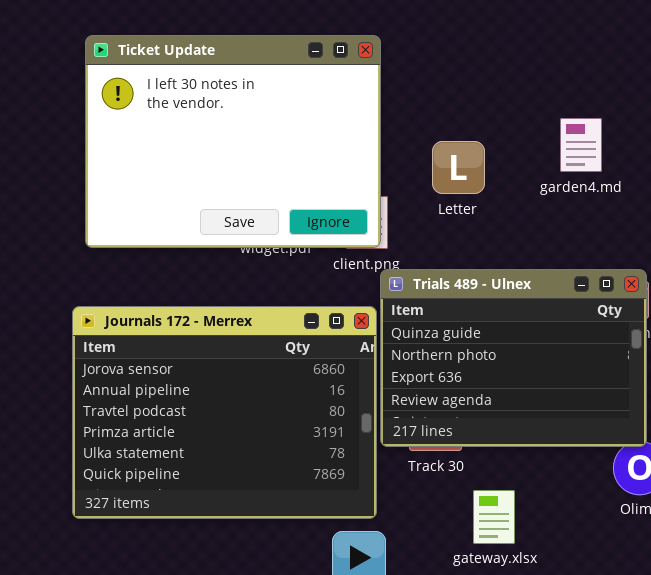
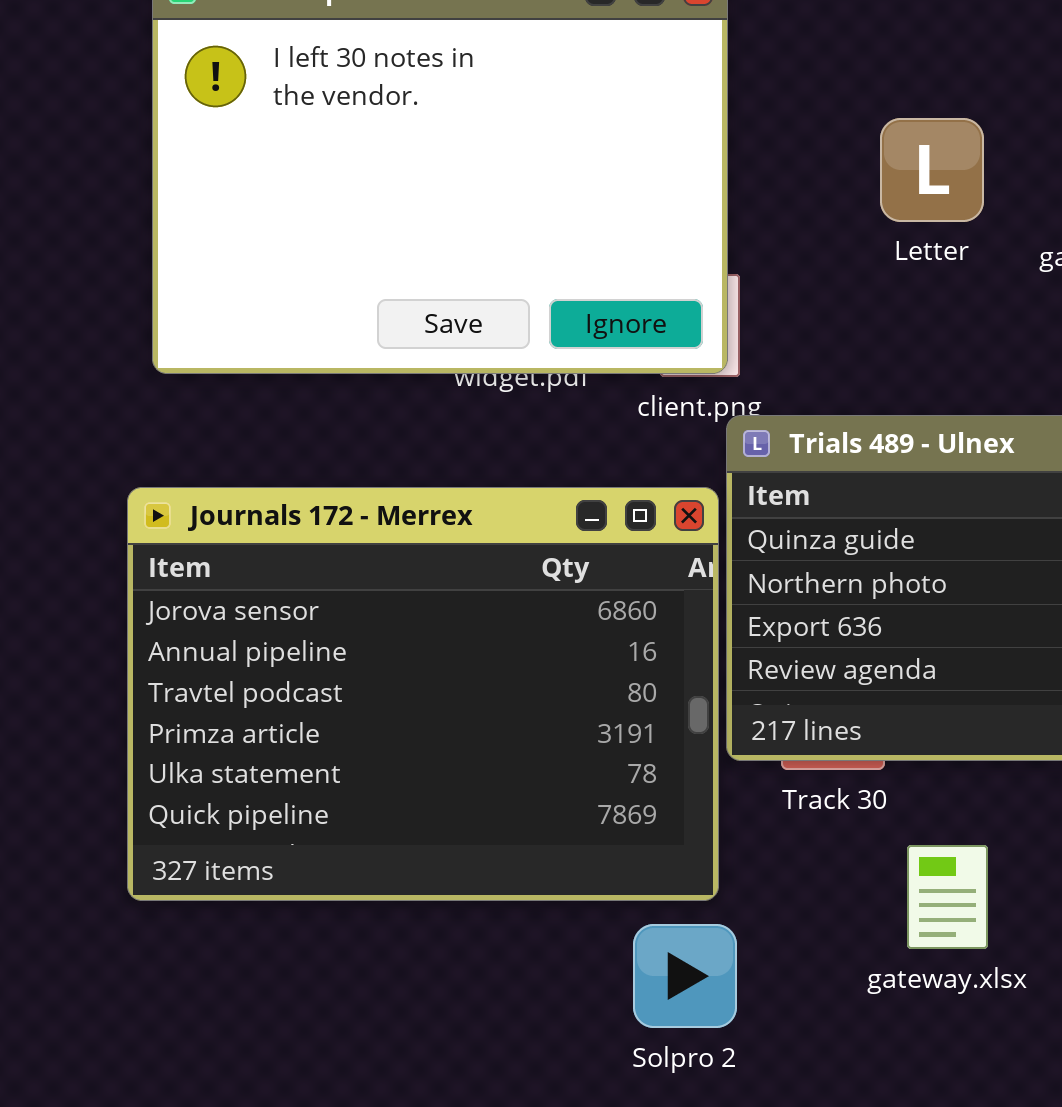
Letter: [432,141,485,194] -> [880,118,984,222], moved

